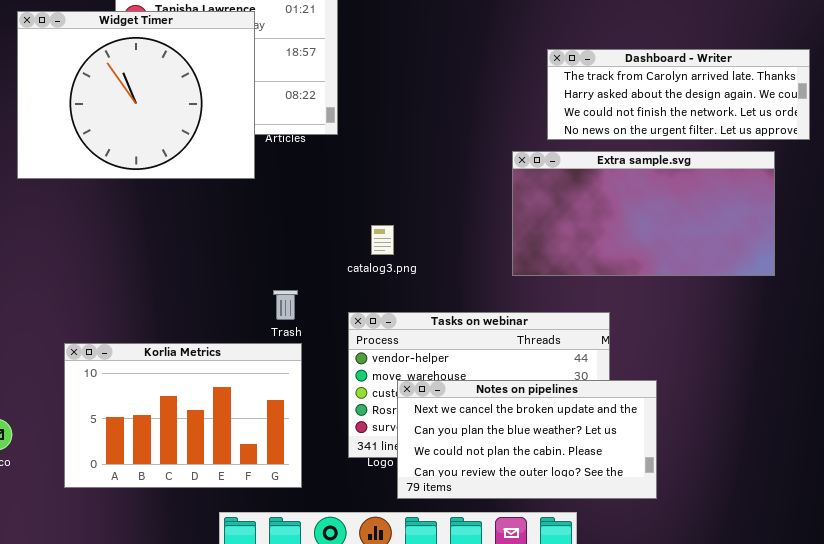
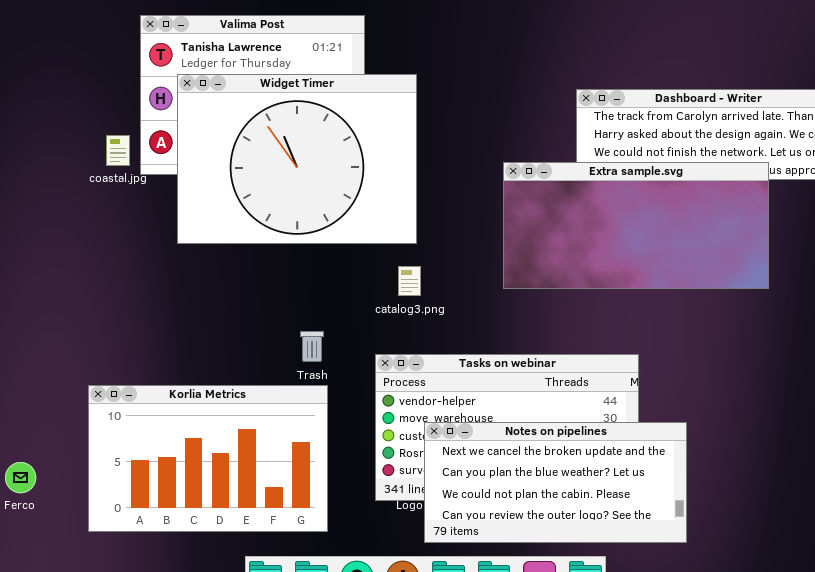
Widget Timer: [17,11,255,179] -> [177,74,417,244], moved
Extra sample.svg: [512,151,775,276] -> [503,162,769,289], moved

